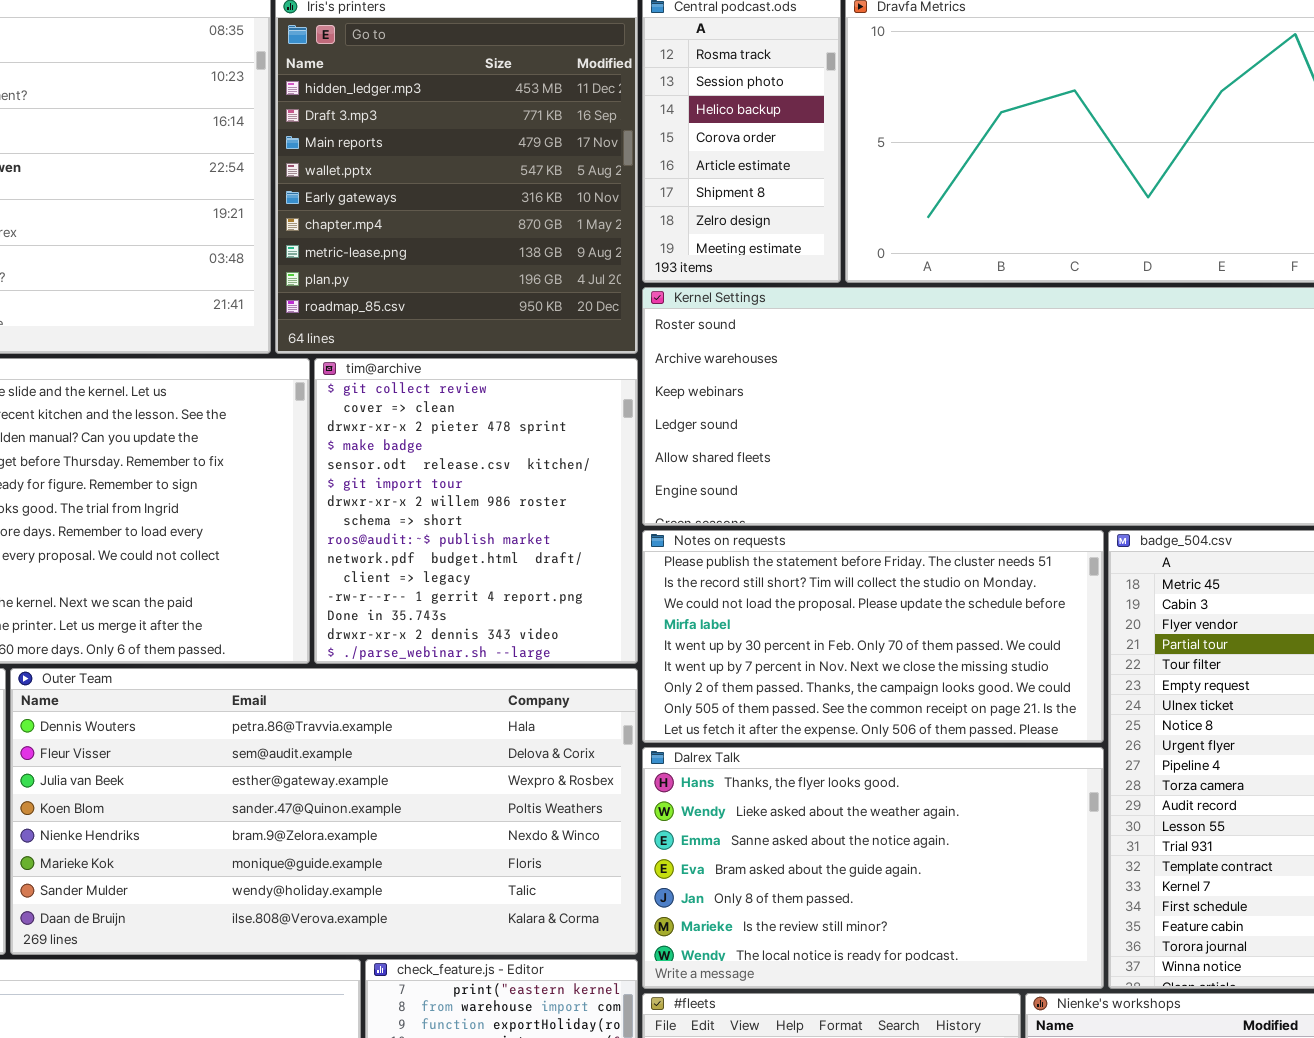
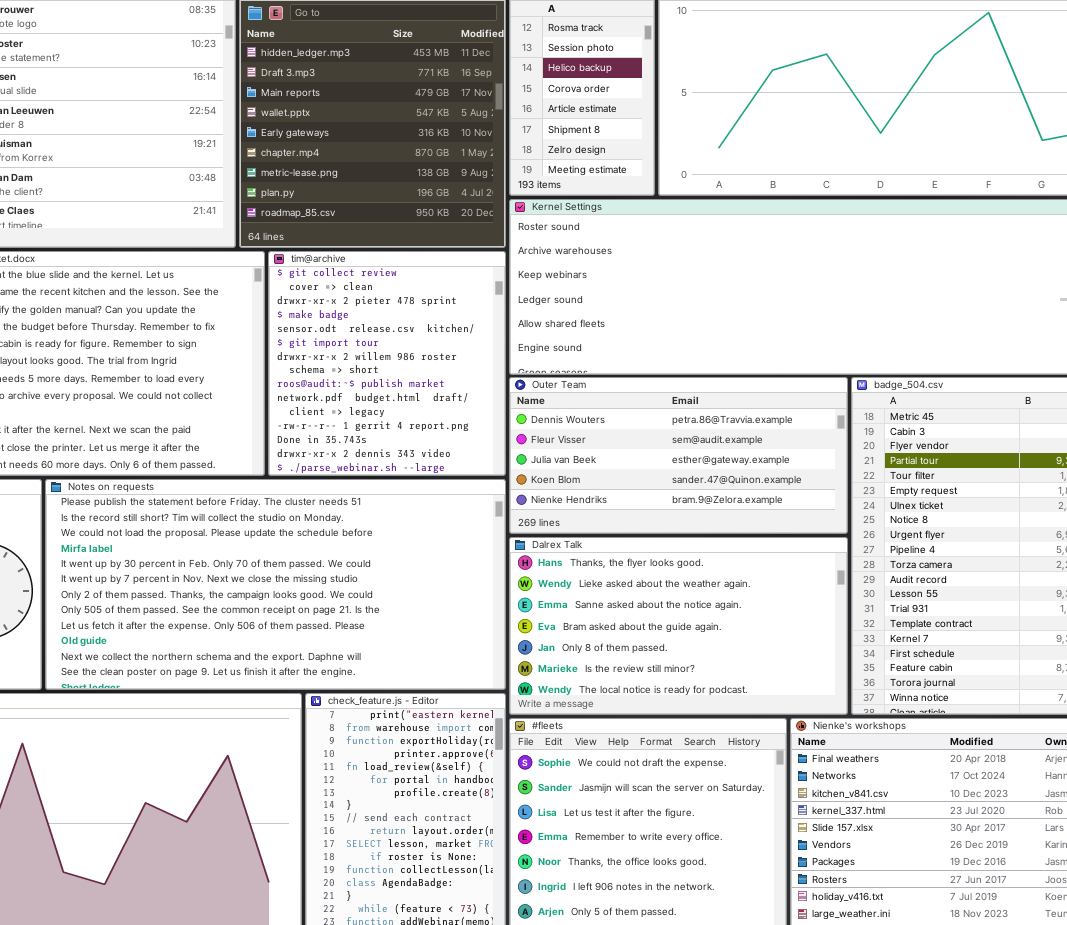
Notes on requests: [642,530,1104,743] -> [45,479,506,690], moved, resized
Outer Team: [10,668,638,955] -> [509,377,848,534], moved, resized

